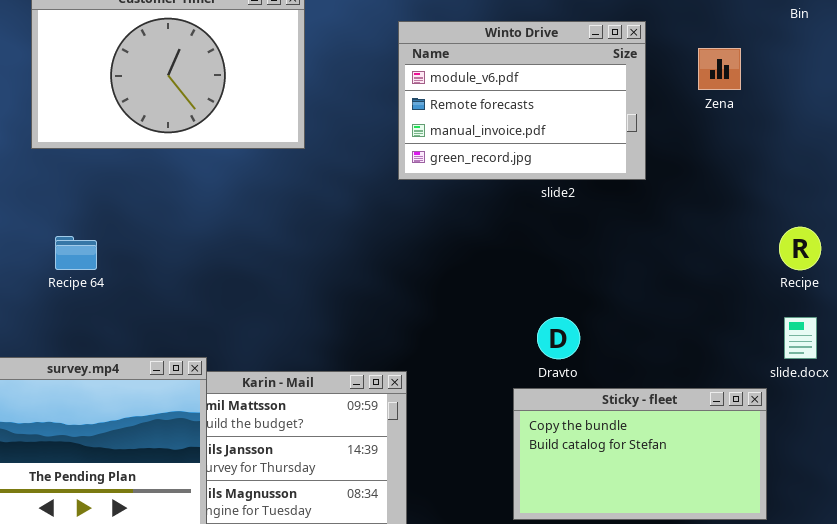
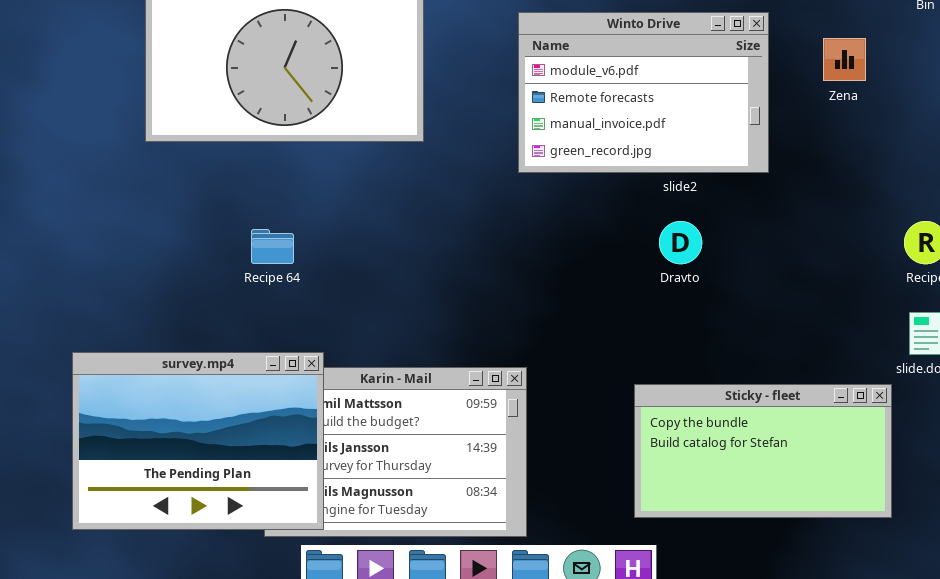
Recipe 64: [55,236,97,270] -> [251,229,294,264], moved
Dravto: [537,317,580,359] -> [659,221,702,264], moved

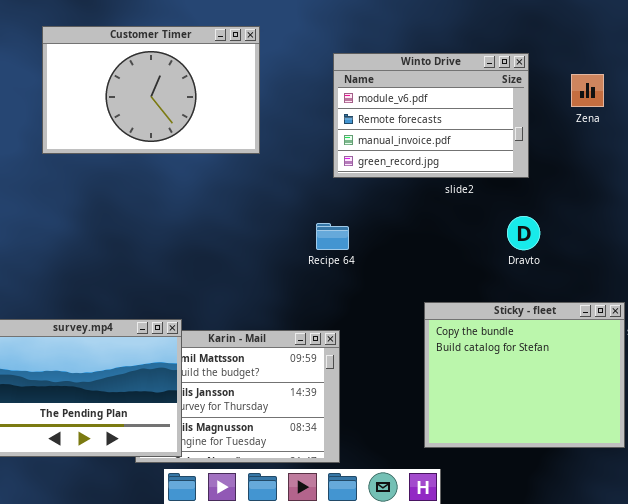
Dravto: [659,221,702,264] -> [507,216,540,250], moved
Recipe 64: [251,229,294,264] -> [316,223,349,250], moved
Sticky - fleet: [634,384,892,518] -> [424,302,625,448], resized

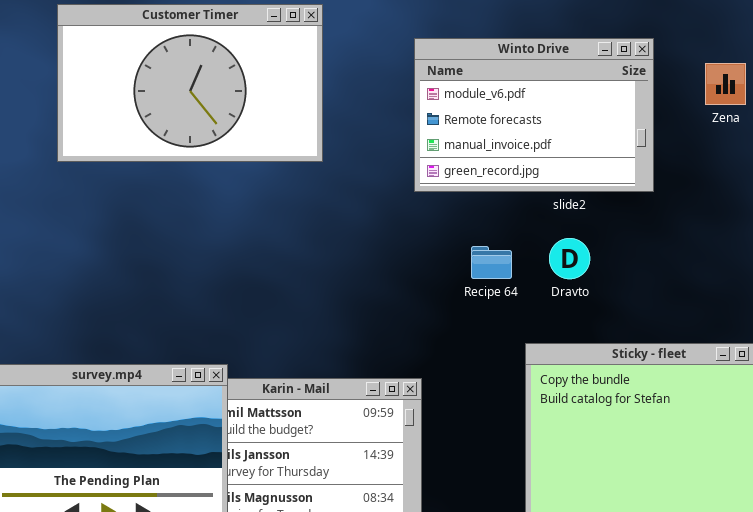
Dravto: [507,216,540,250] -> [549,238,590,279], moved
Recipe 64: [316,223,349,250] -> [471,246,512,279], moved

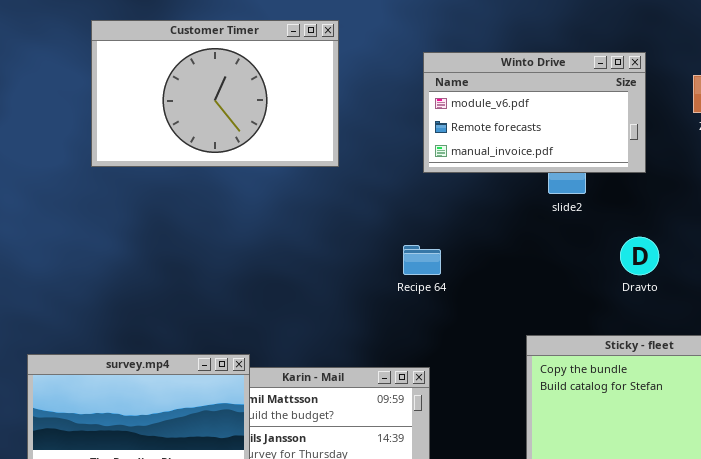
Winto Drive: [414,38,654,192] -> [423,52,646,173], resized
Dravto: [549,238,590,279] -> [620,237,659,275], moved
Recipe 64: [471,246,512,279] -> [403,245,441,275], moved

